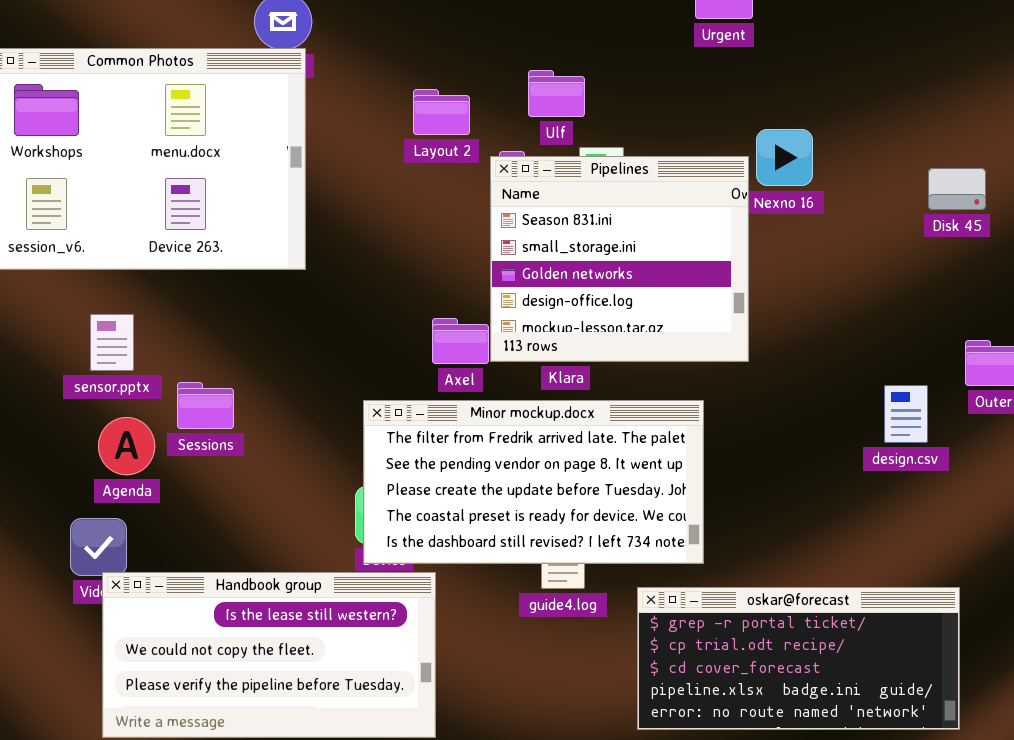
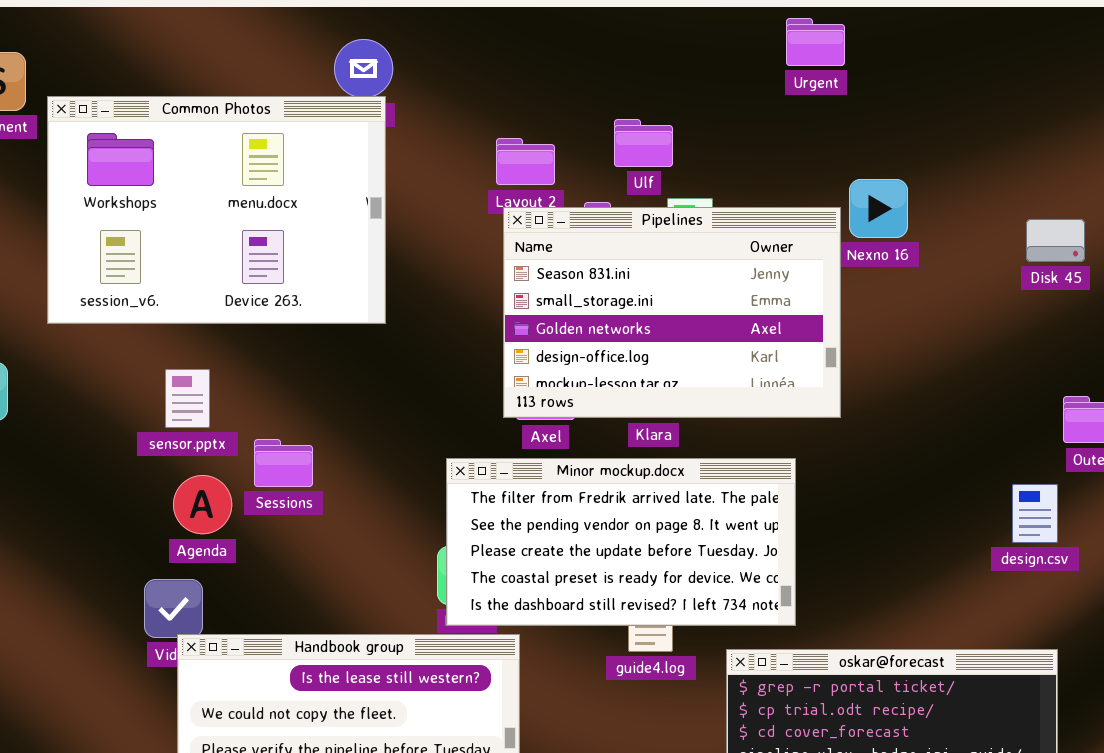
Pipelines: [490,156,749,362] -> [503,207,841,418], resized
design.csv: [884,385,928,443] -> [1012,484,1058,543], moved

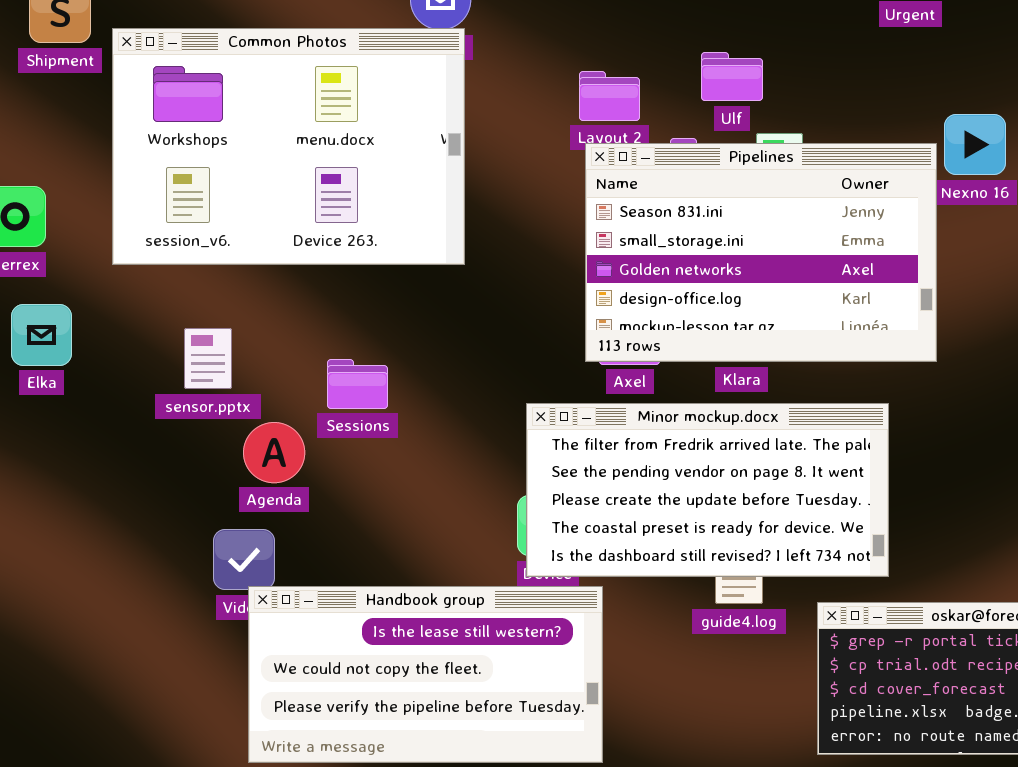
sensor.pptx: [165,369,210,428] -> [184,328,232,389], moved
Sessions: [254,439,313,487] -> [327,359,388,409], moved

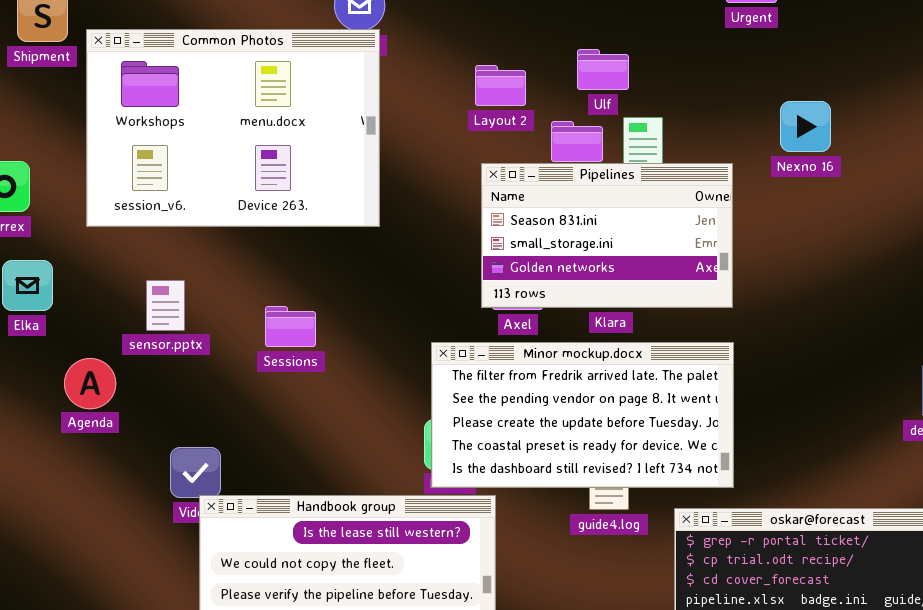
Pipelines: [585,143,937,362] -> [481,163,733,308], resized
Agenda: [243,422,305,483] -> [64,358,116,409], moved

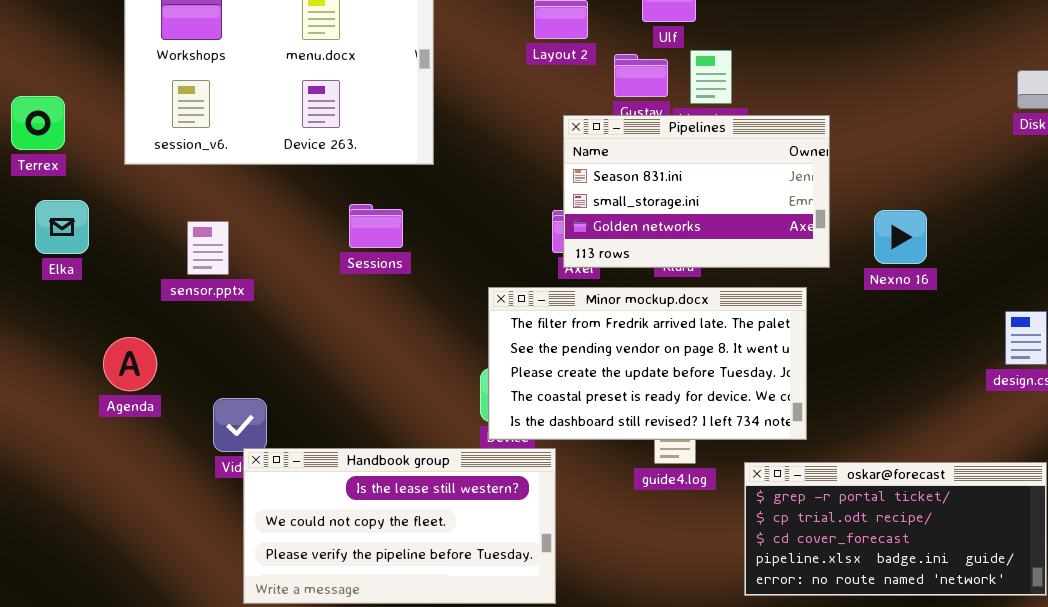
Nexno 16: [780,101,831,152] -> [874,210,927,264], moved
Pipelines: [481,163,733,308] -> [563,115,830,268], moved
Sessions: [265,306,316,347] -> [349,204,403,248], moved
Agenda: [64,358,116,409] -> [103,337,157,391], moved

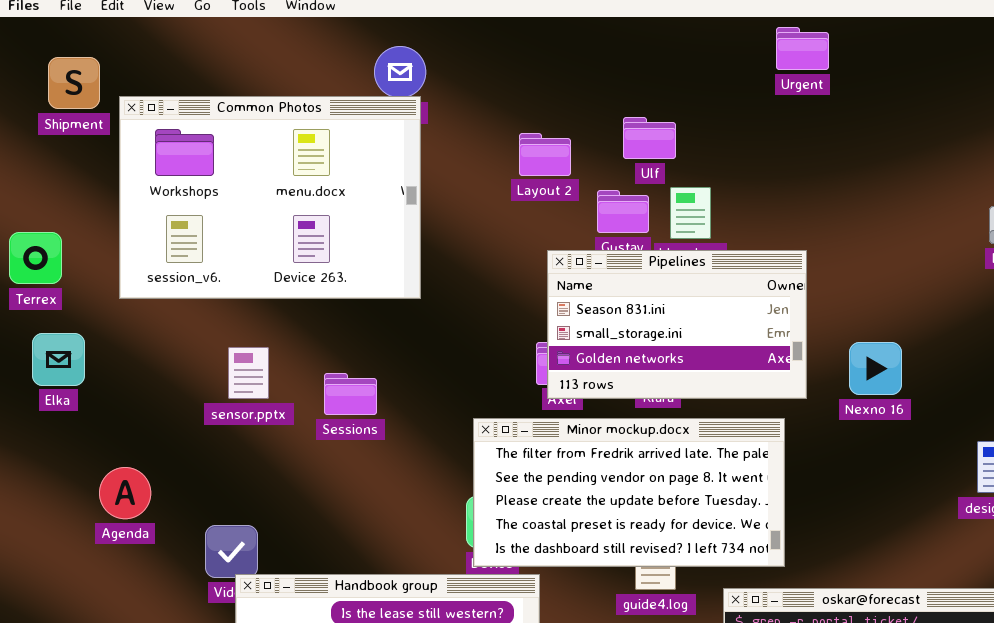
Sessions: [349,204,403,248] -> [324,373,377,415], moved
sensor.pptx: [187,221,229,275] -> [228,347,269,399], moved

